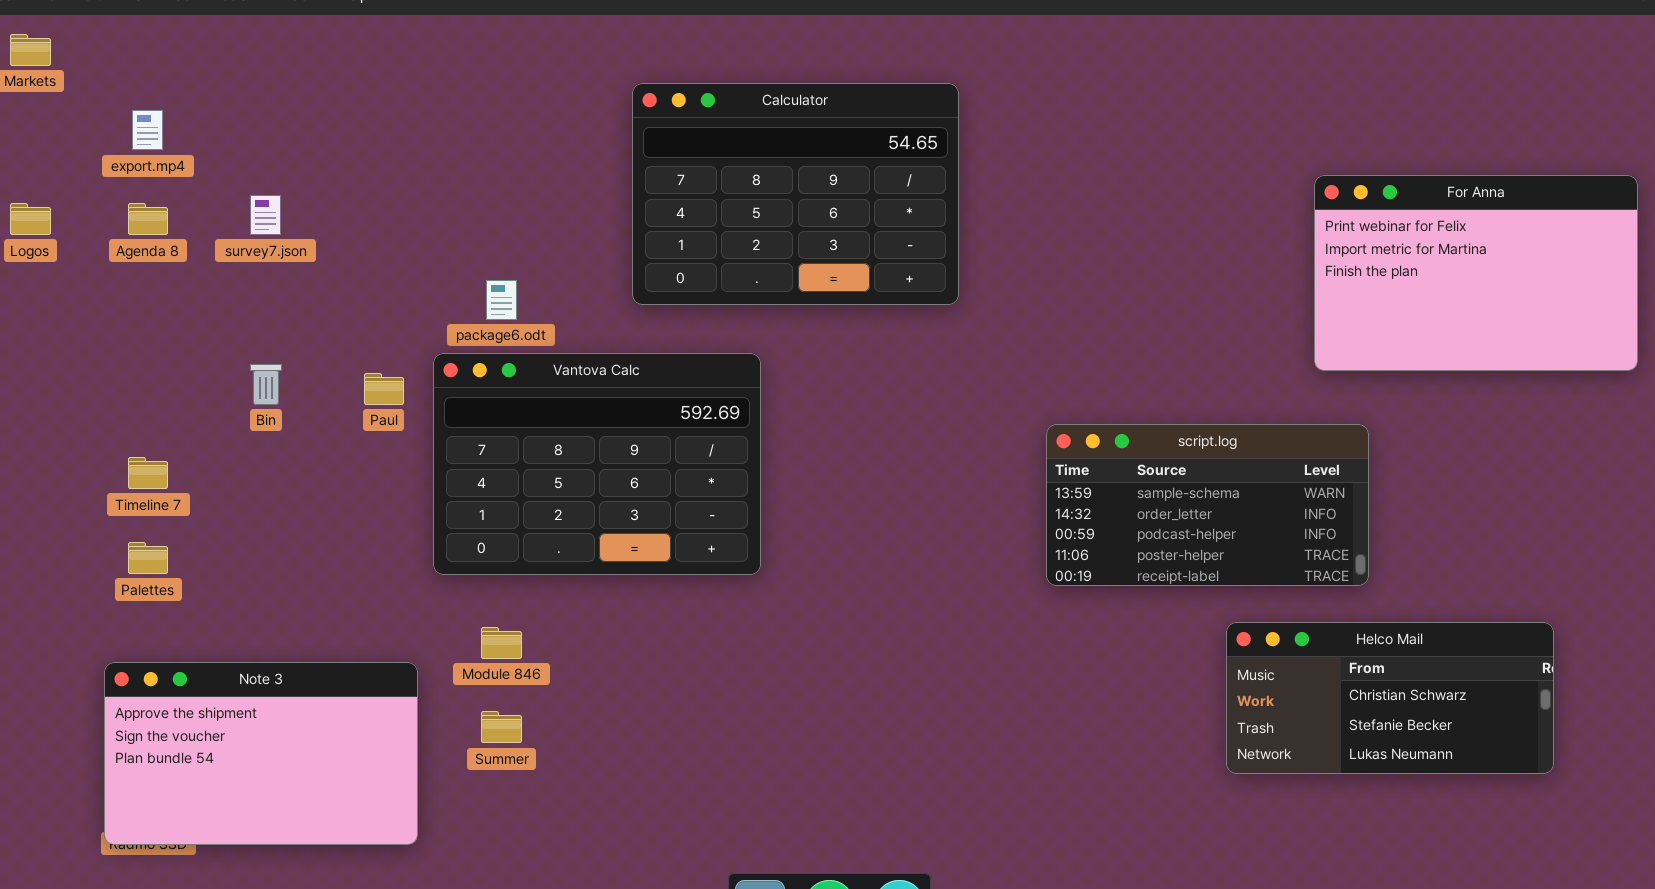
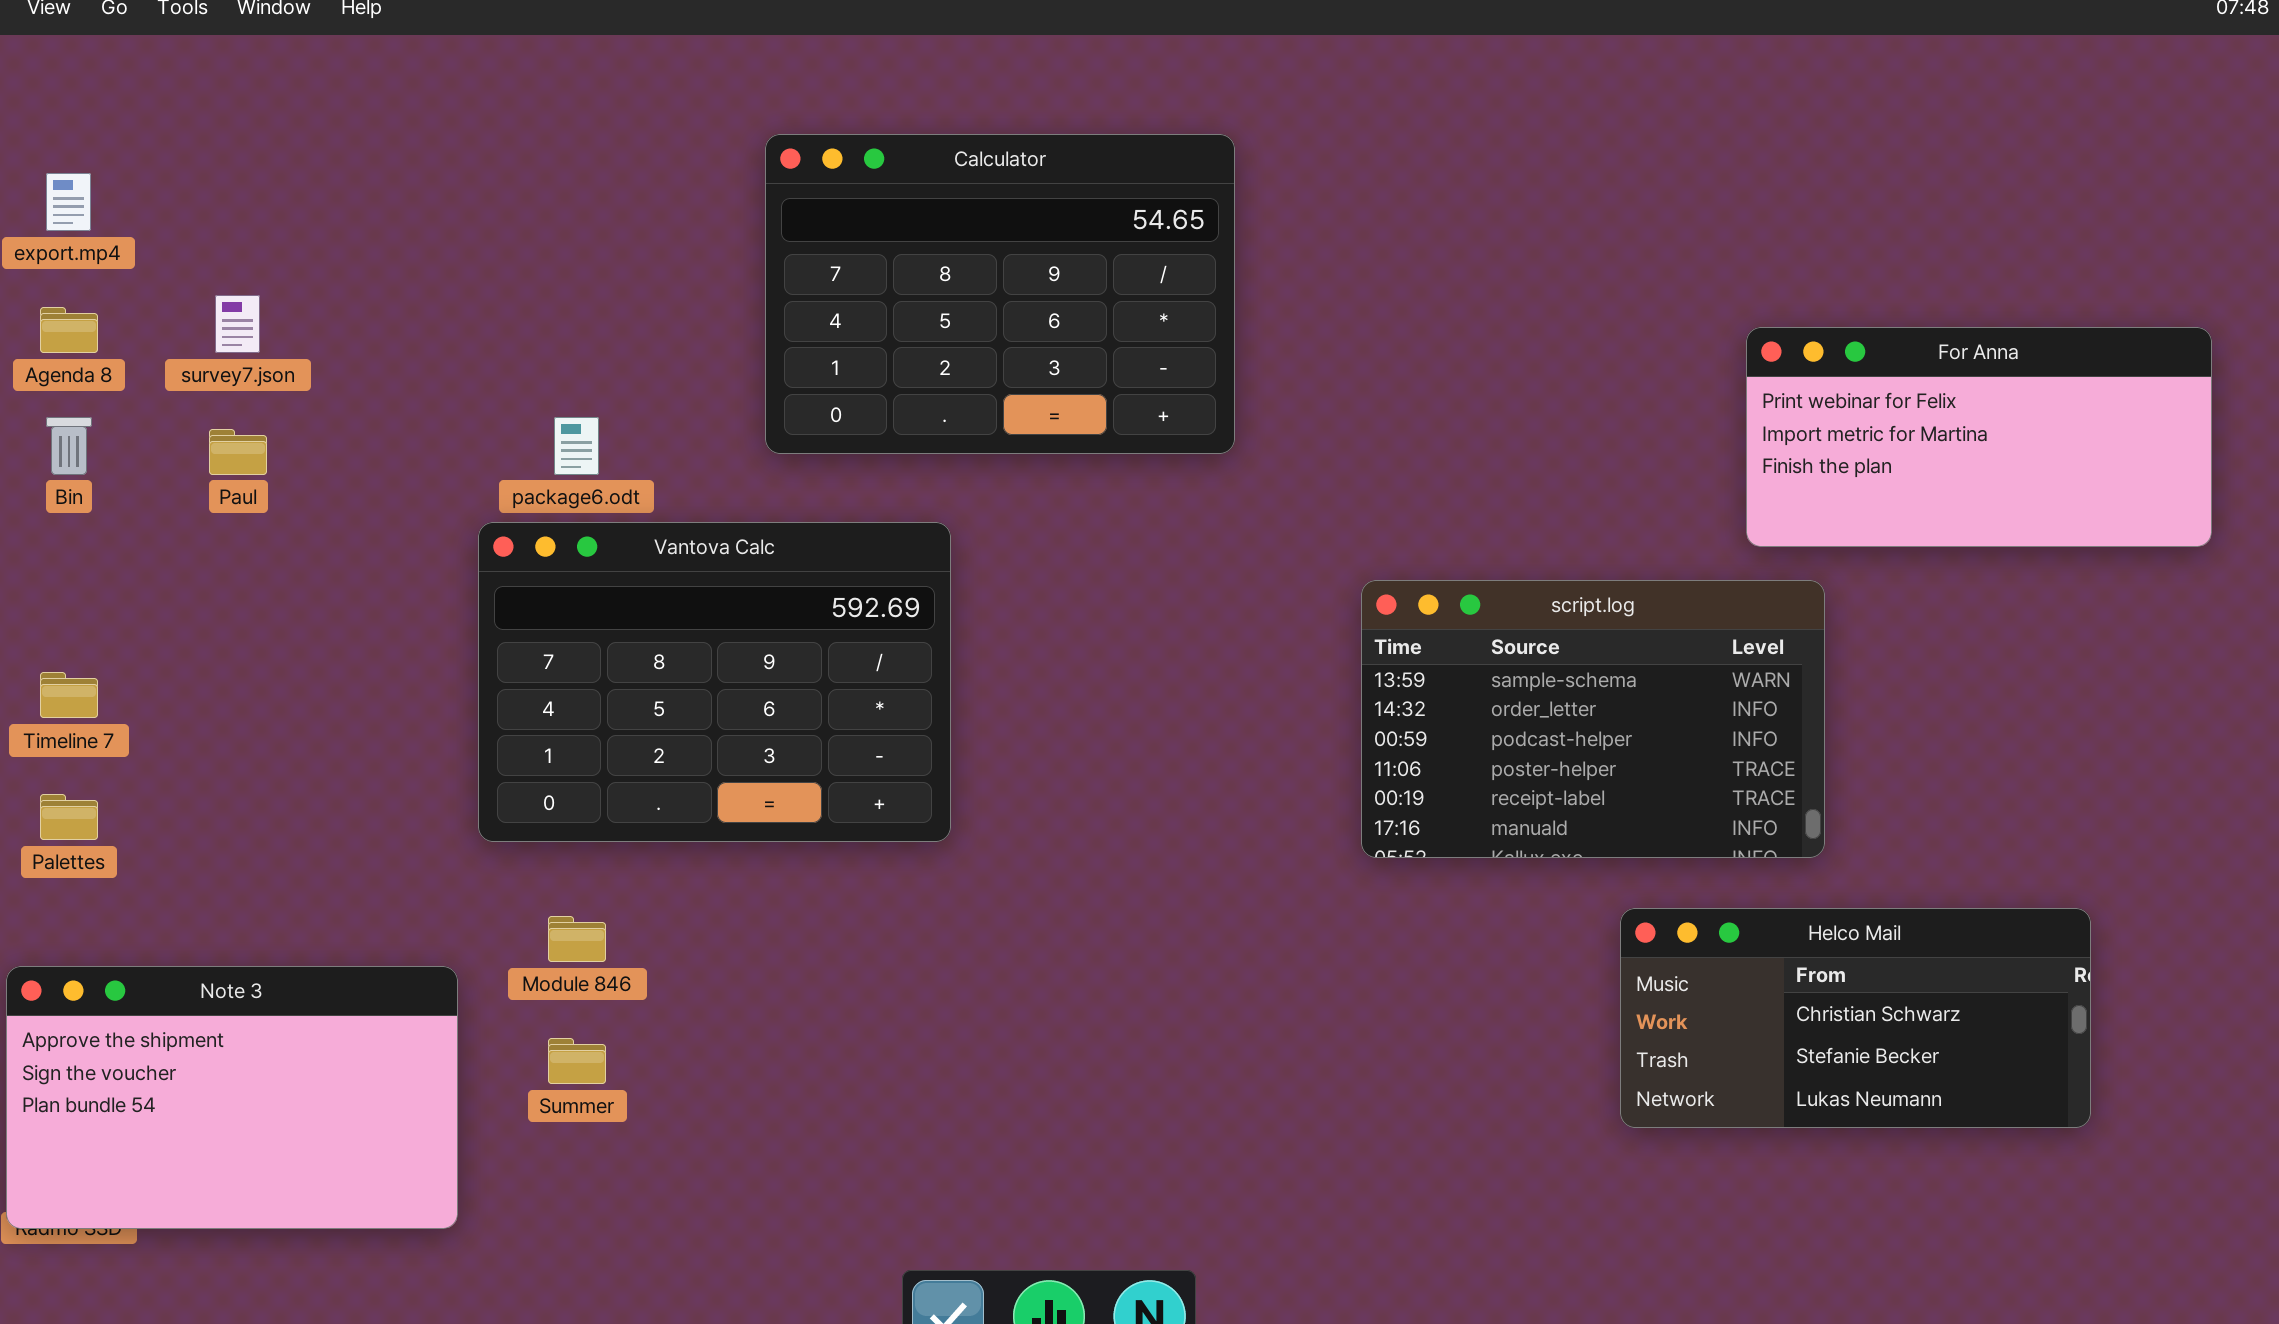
For Anna: [1314,175,1638,371] -> [1746,327,2212,547], resized
Bin: [250,364,282,405] -> [46,417,92,475], moved
Paul: [364,373,404,405] -> [209,429,267,475], moved
script.log: [1046,424,1369,586] -> [1361,580,1825,858], resized

